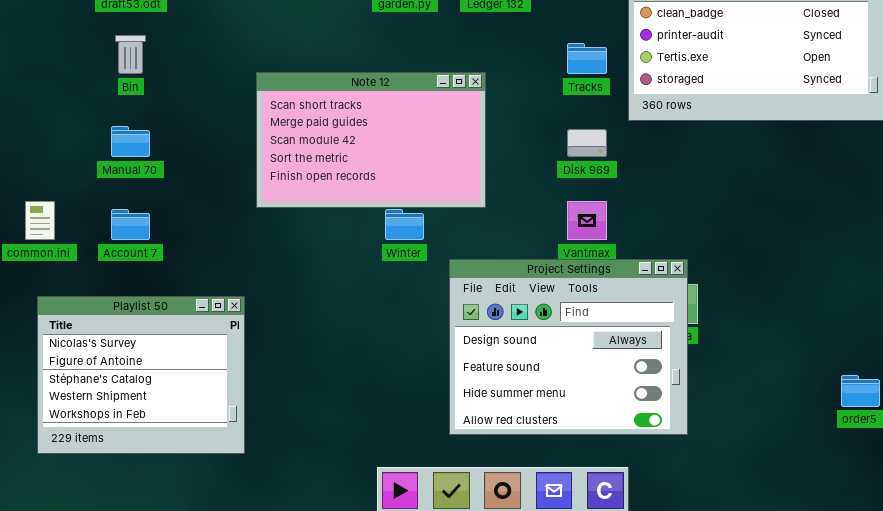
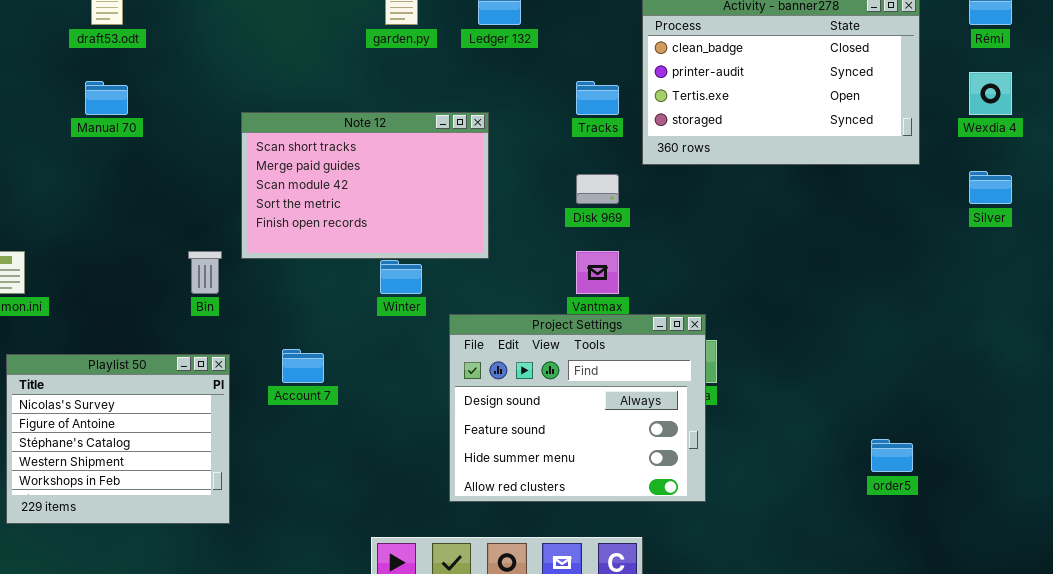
Bin: [115,35,146,74] -> [188,251,222,294], moved
Manual 70: [111,126,150,157] -> [85,81,128,115], moved
Account 7: [111,209,150,240] -> [282,349,324,383], moved

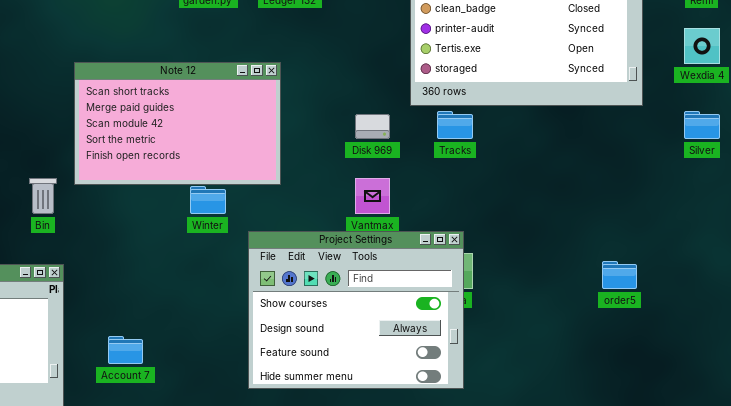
Tracks: [576,81,619,115] -> [437,111,473,139], moved
Project Settings: [449,314,706,502] -> [248,231,464,389], scrolled up 1 row
Account 7: [282,349,324,383] -> [108,336,143,364], moved
order5: [871,439,913,472] -> [602,261,637,289], moved

